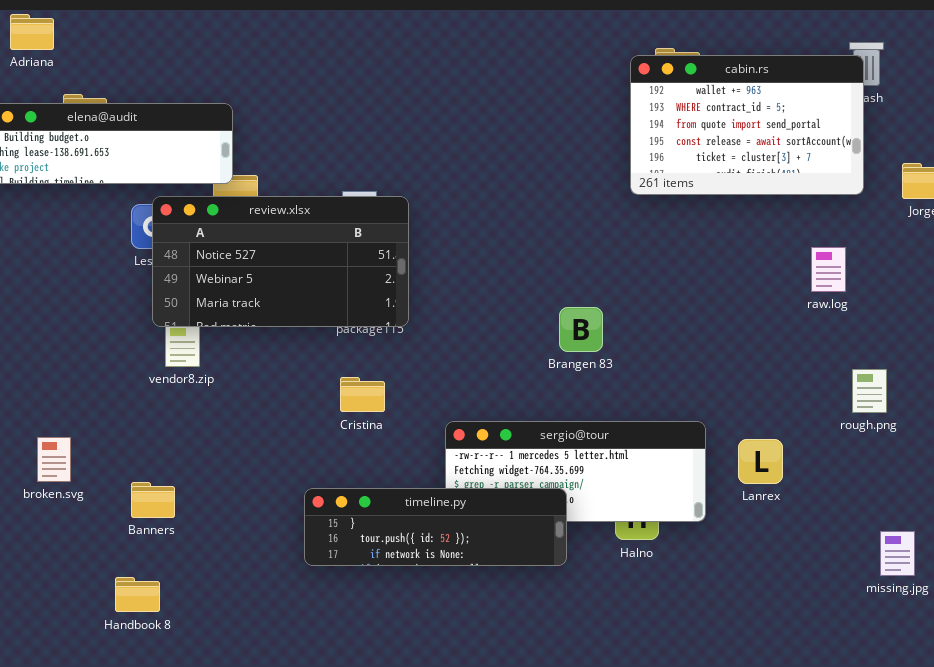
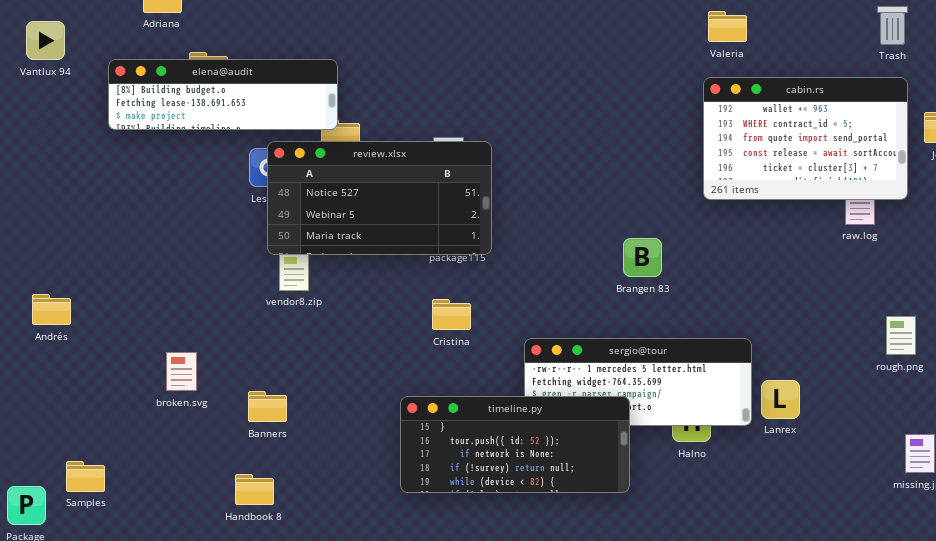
cabin.rs: [630,55,864,195] -> [703,77,908,200], moved
rough.png: [852,369,887,413] -> [886,316,916,355], moved
Lanrex: [738,439,783,484] -> [761,380,800,419], moved
timeline.py: [304,488,567,566] -> [400,396,630,493], resized

